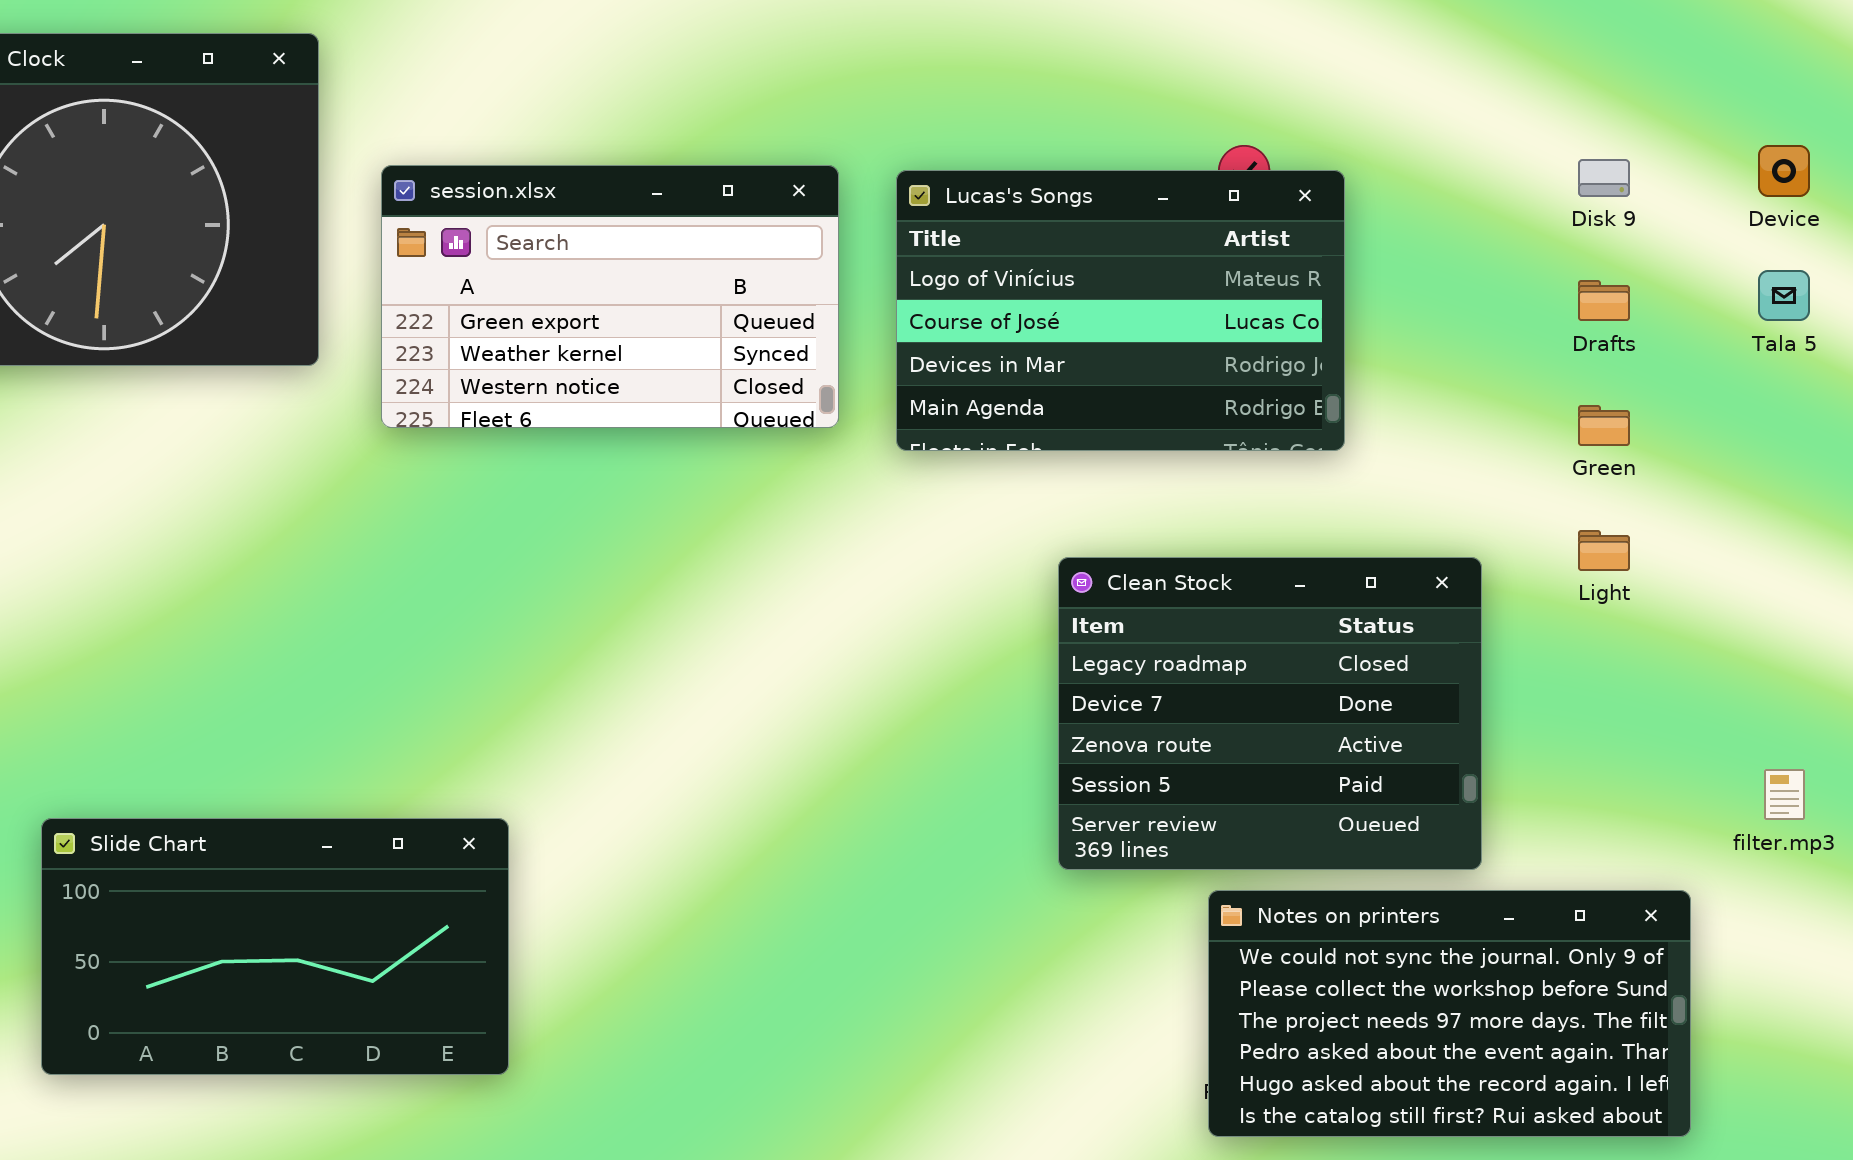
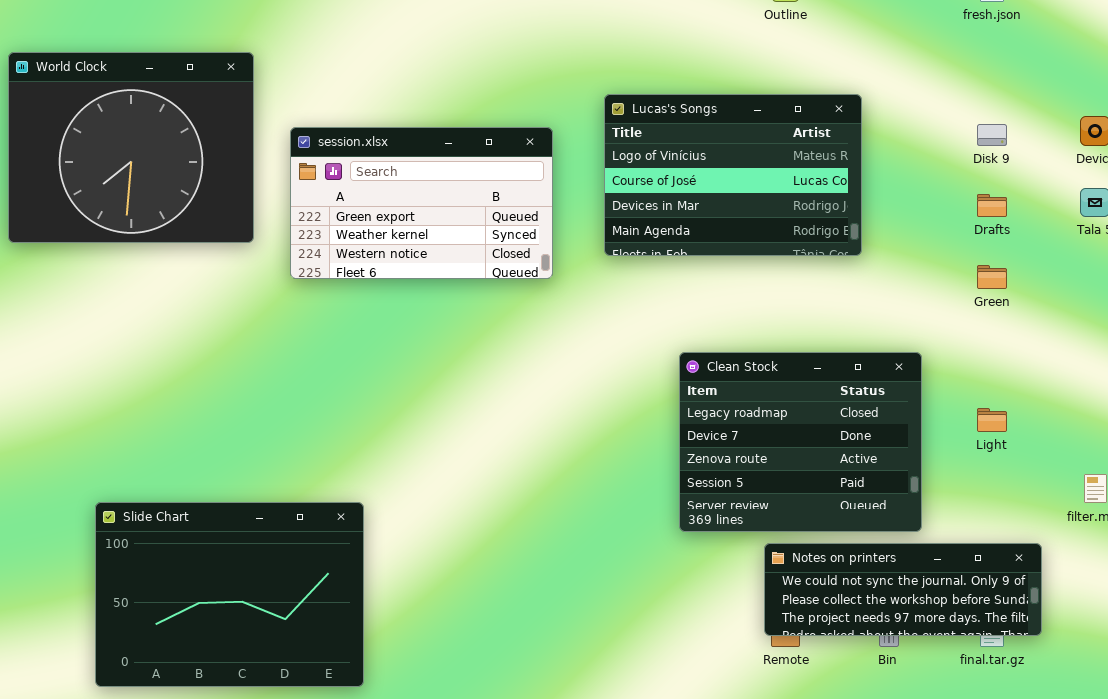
Lucas's Songs: [896,170,1345,451] -> [604,94,862,256], moved
Light: [1578,530,1630,571] -> [977,408,1007,432], moved
Slide Chart: [41,818,509,1075] -> [95,502,364,687], resized
Notes on printers: [1208,890,1691,1137] -> [764,543,1042,636], resized

